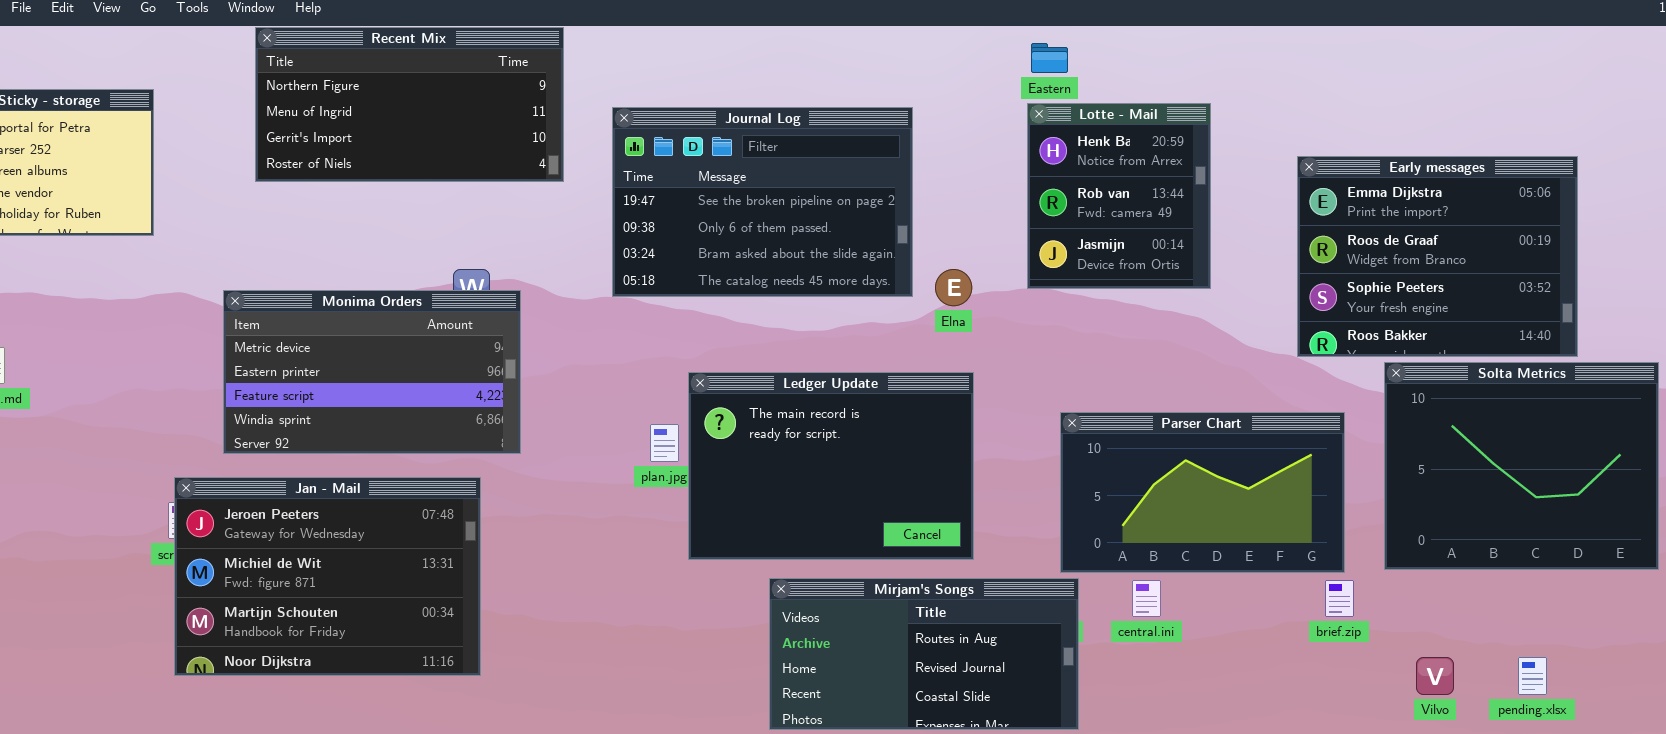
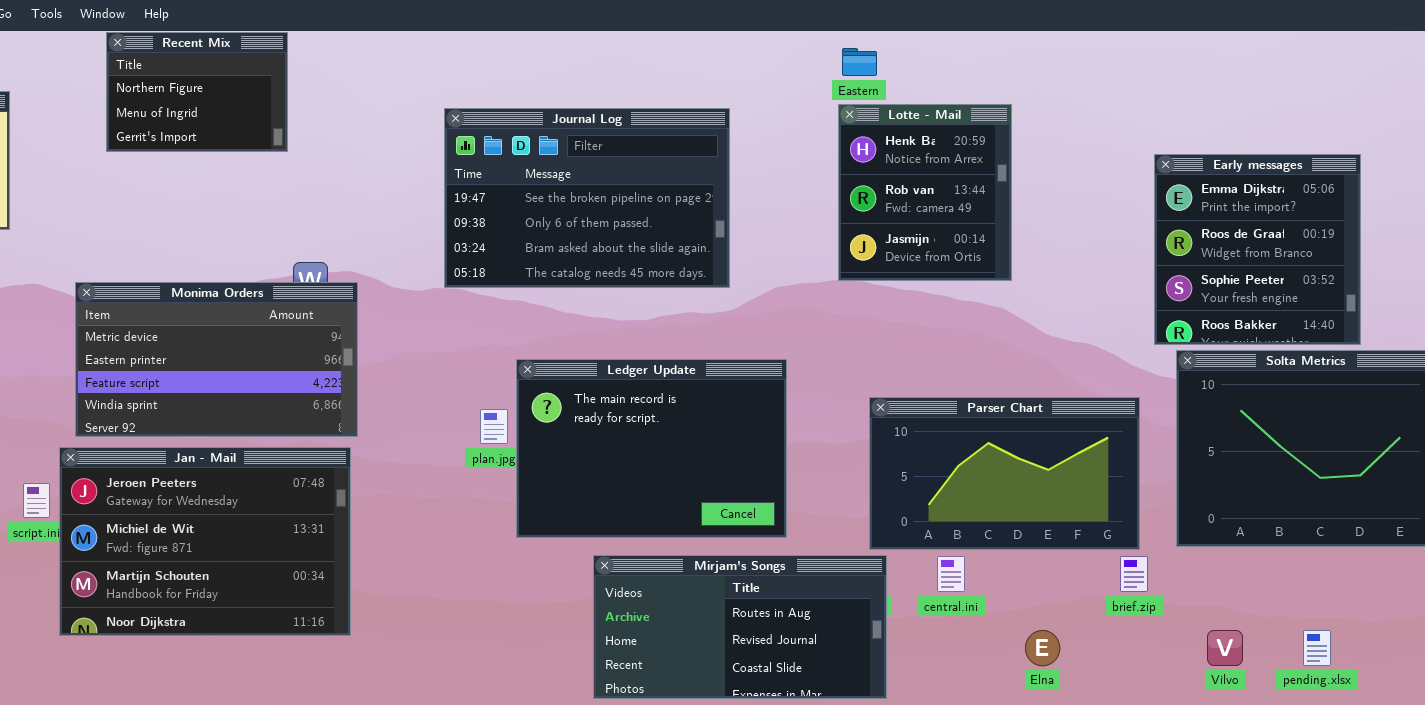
Recent Mix: [255,27,564,182] -> [106,32,288,152], resized
Early messages: [1297,156,1578,357] -> [1154,154,1361,345], resized
Elna: [935,269,972,306] -> [1025,630,1060,666], moved
Jan - Mail: [174,477,481,676] -> [59,447,351,636], moved

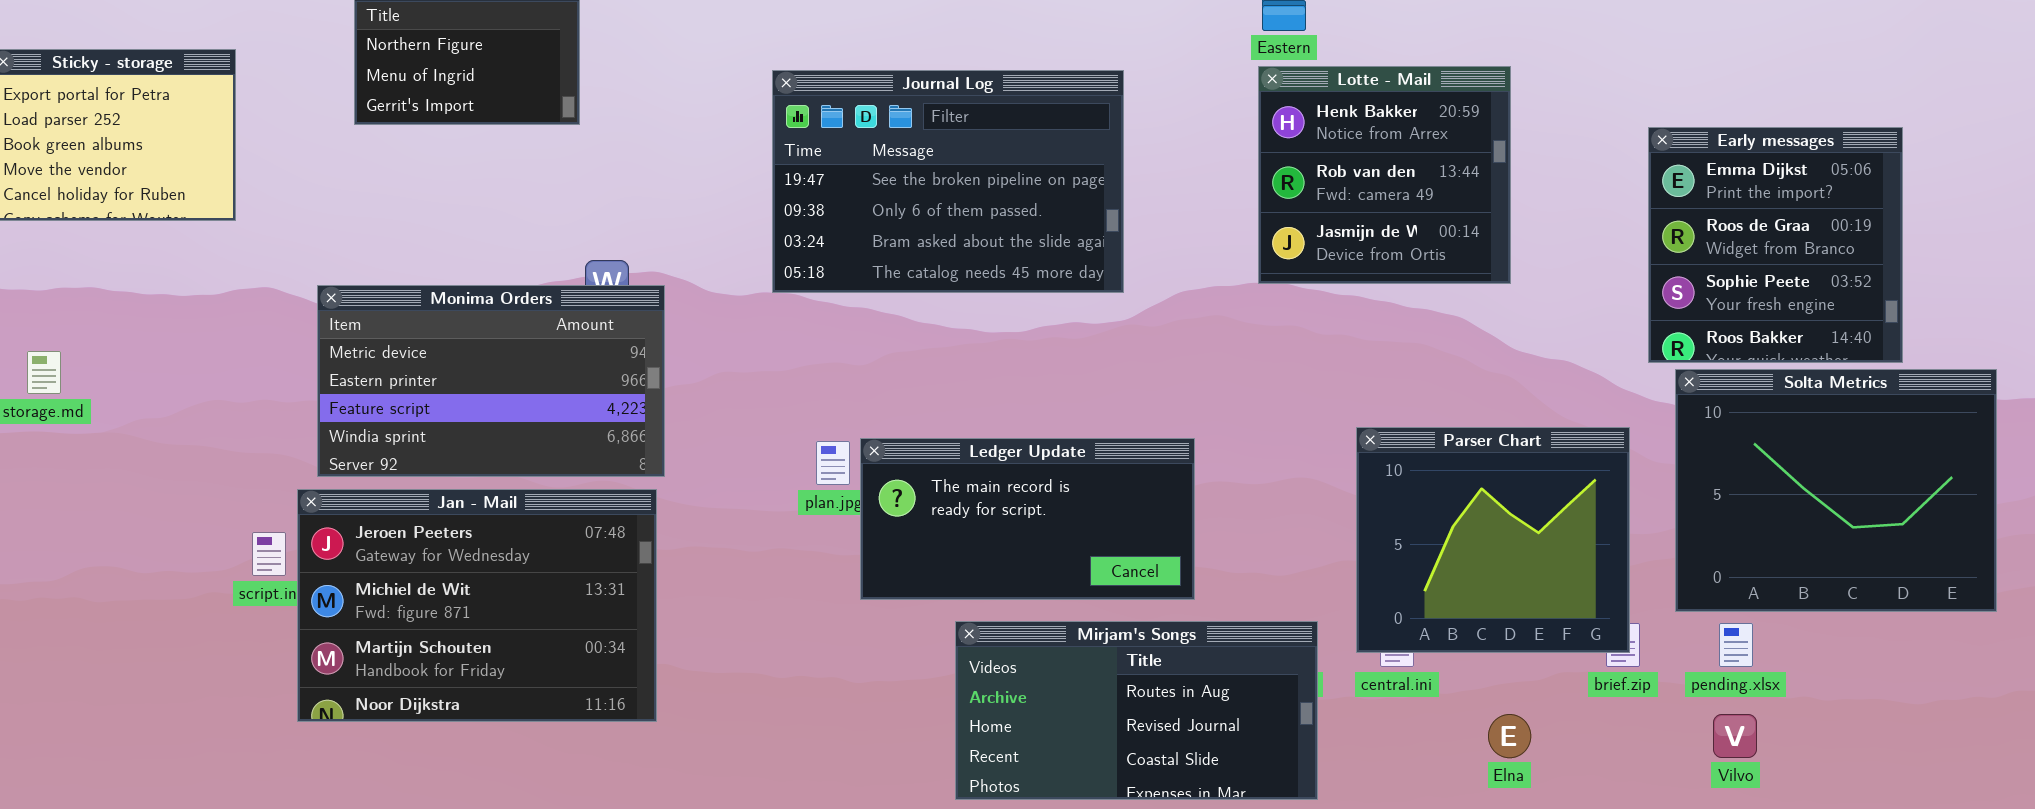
Lotte - Mail: [838,104,1012,281] -> [1258,66,1511,284], resized
Ledger Update: [516,359,787,538] -> [860,438,1195,600], resized
Parser Chart: [869,397,1140,550] -> [1356,427,1630,653], resized
pending.xlsx: [1303,630,1331,666] -> [1719,623,1753,667], moved

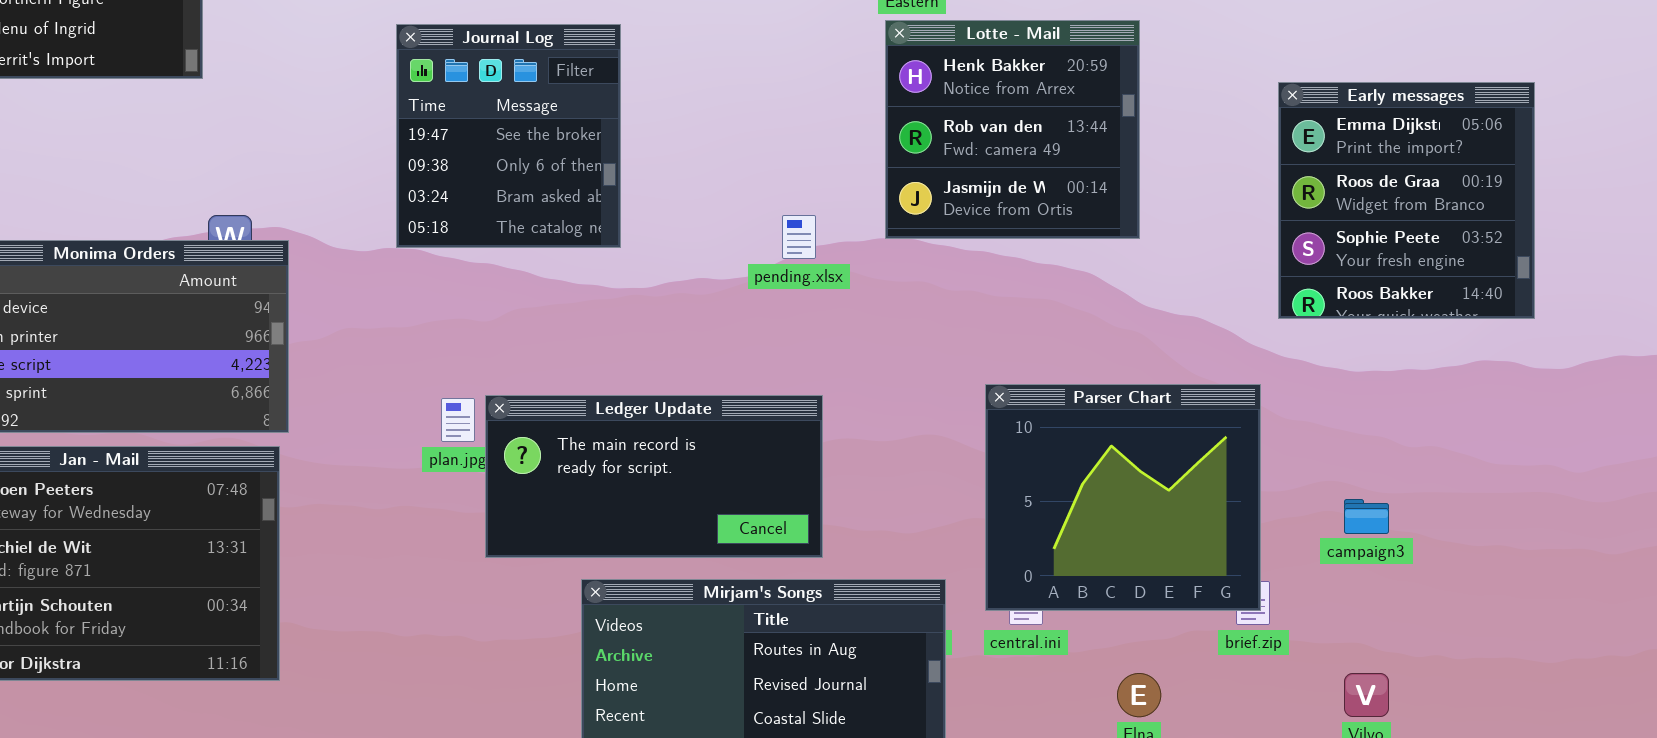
Journal Log: [772,70,1124,293] -> [396,24,621,248], resized
Solta Metrics: [1675,369,1997,612] -> none, closed
pending.xlsx: [1719,623,1753,667] -> [782,215,816,259], moved

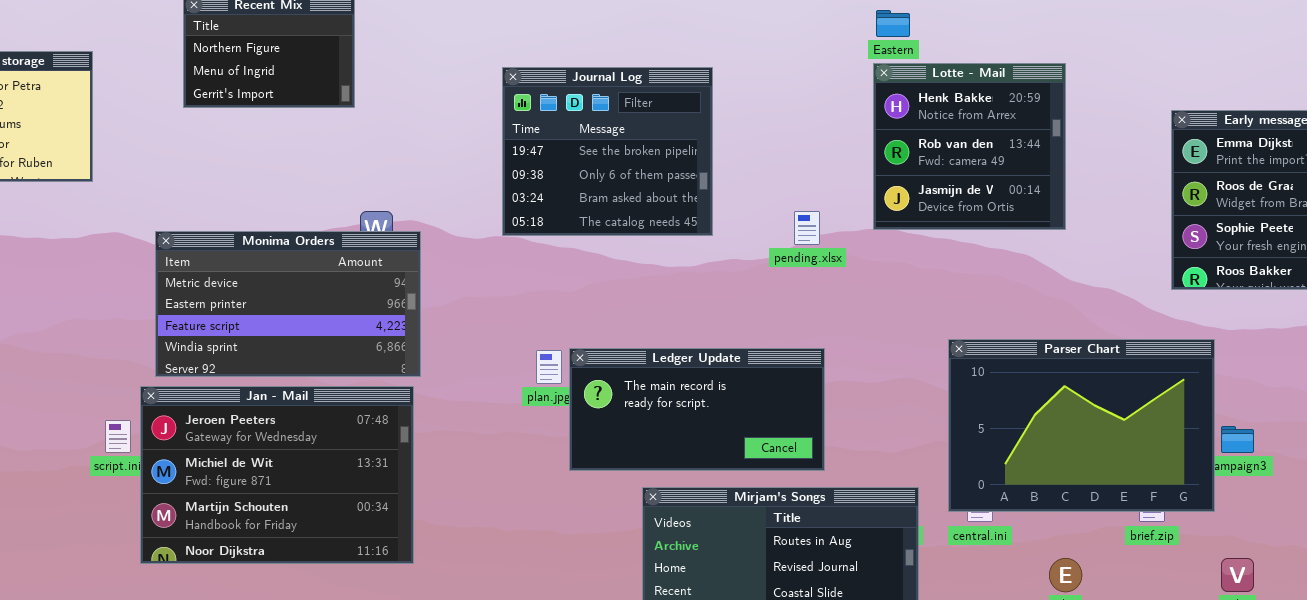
Journal Log: [396,24,621,248] -> [502,67,713,236], resized
Parser Chart: [985,384,1261,611] -> [948,339,1215,512], resized

